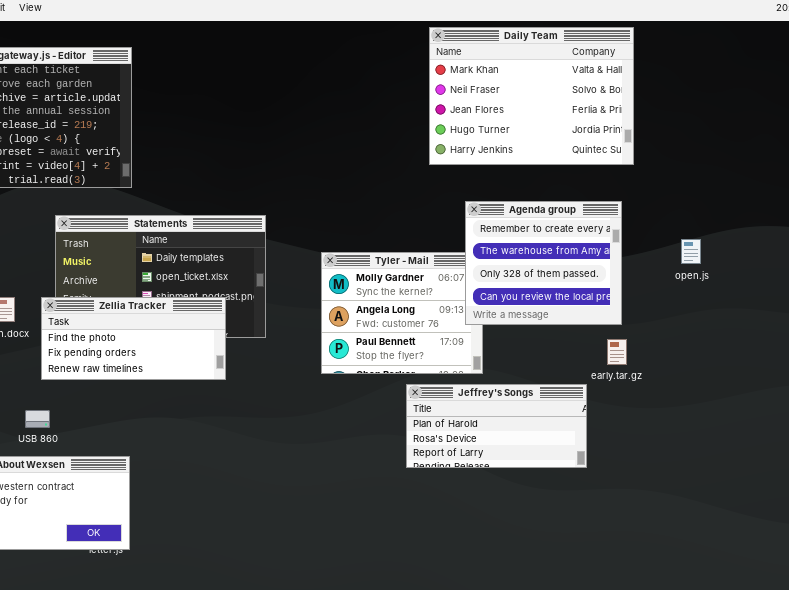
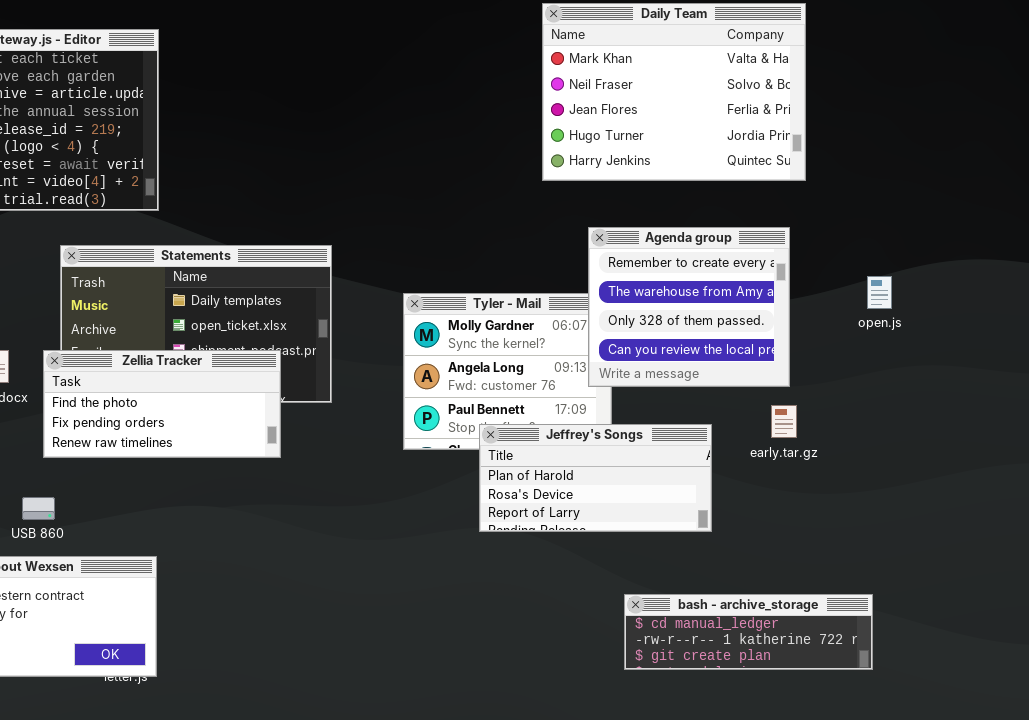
Jeffrey's Songs: [406,384,587,468] -> [479,424,712,532], moved
bash - archive_storage: none -> [624,594,873,670], opened

